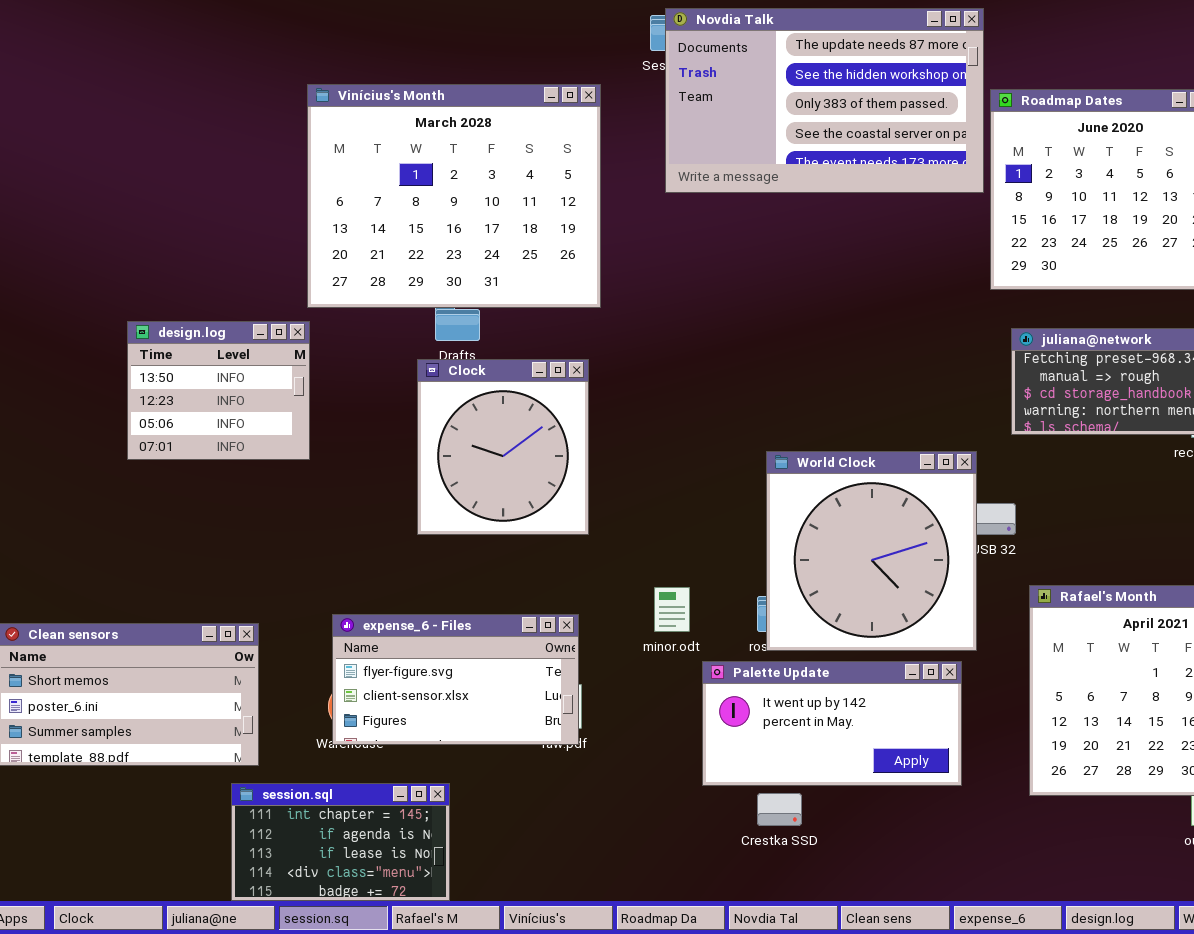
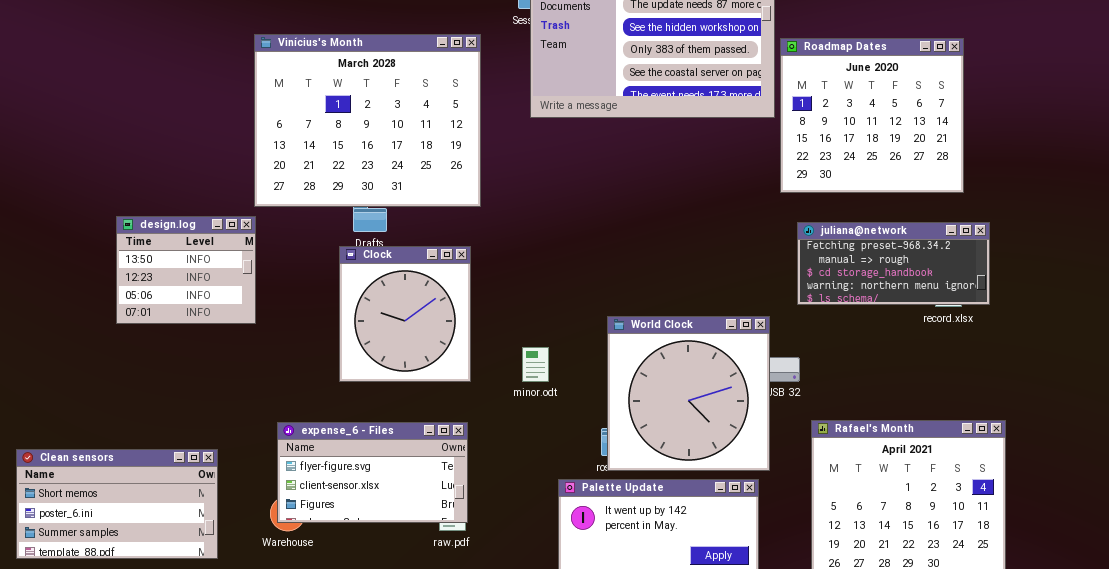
minor.odt: [654,587,690,632] -> [522,347,549,382], moved
expense_6 - Files: [332,614,579,745] -> [277,422,468,523], moved

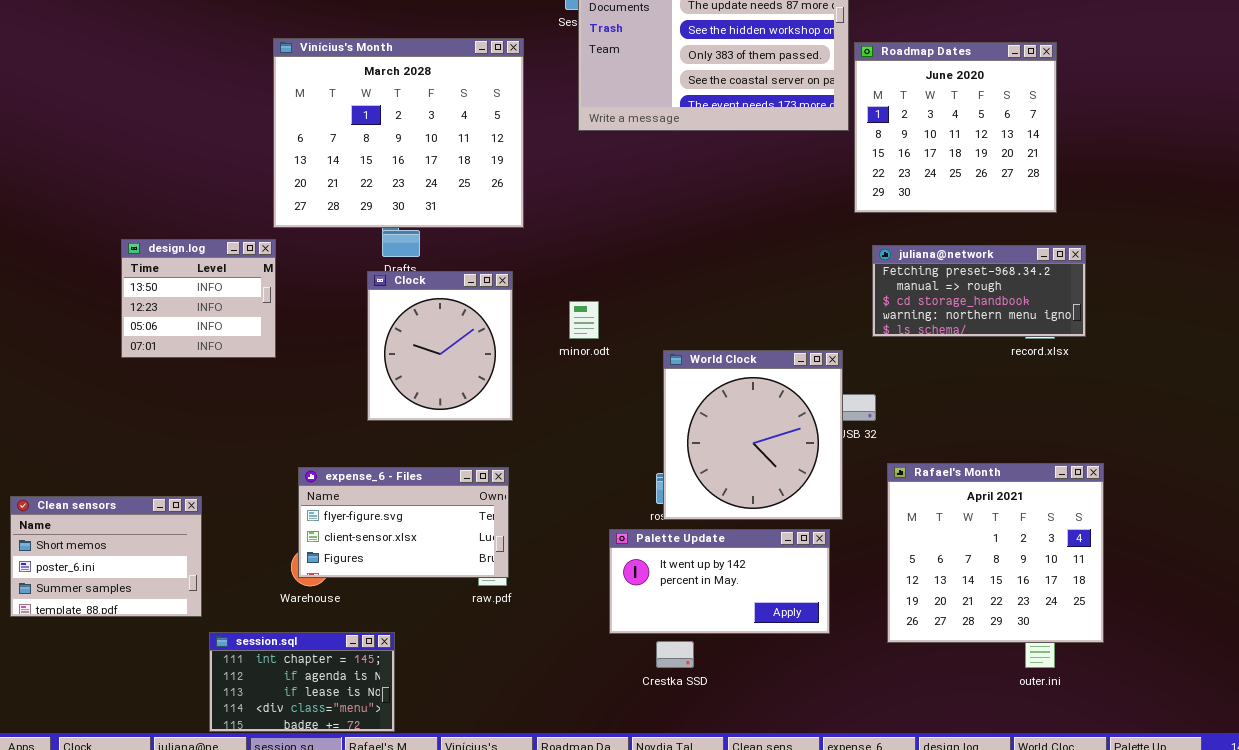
minor.odt: [522,347,549,382] -> [569,301,599,339], moved
Clean sensors: [16,449,218,559] -> [10,496,202,617], resized

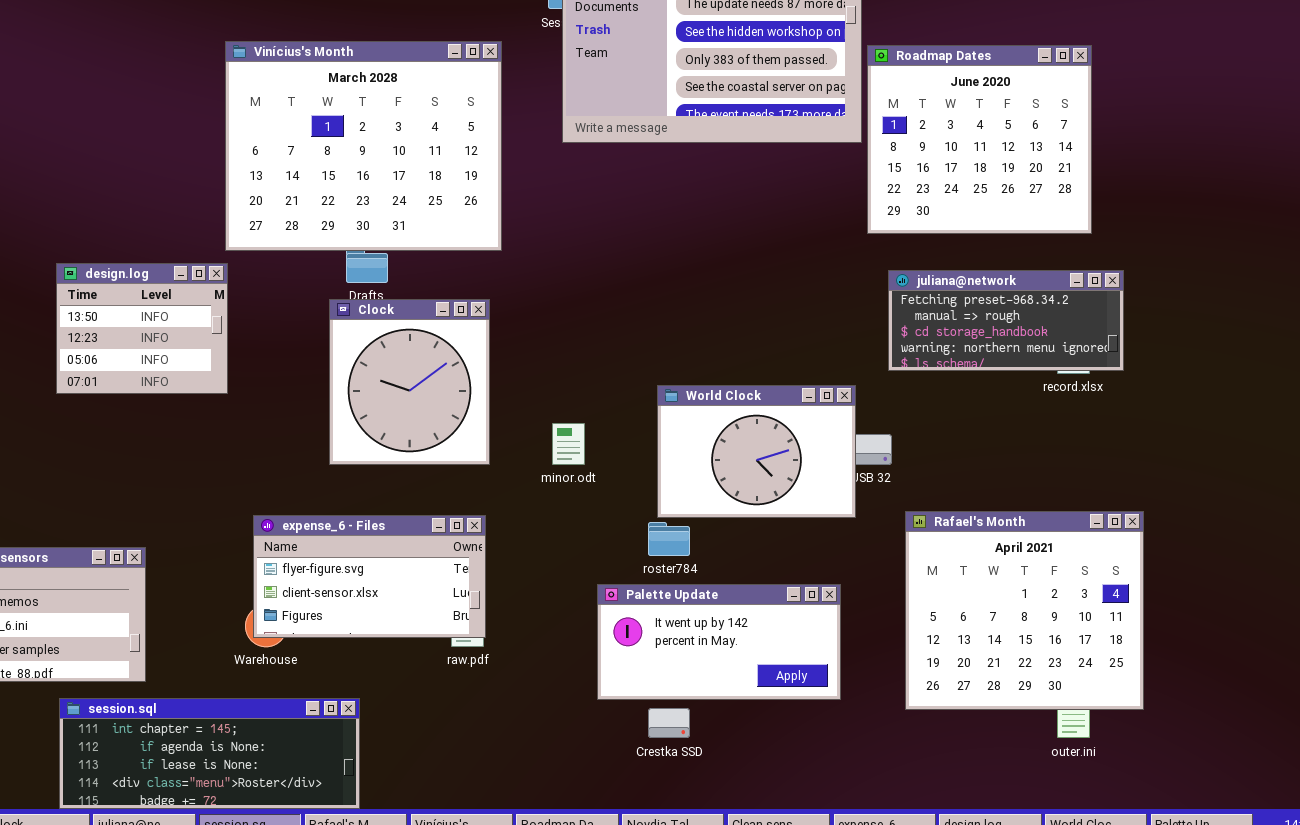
minor.odt: [569,301,599,339] -> [552,423,585,465], moved
World Clock: [663,350,843,520] -> [657,385,856,518], resized
session.sql: [209,632,395,732] -> [59,698,360,809], resized

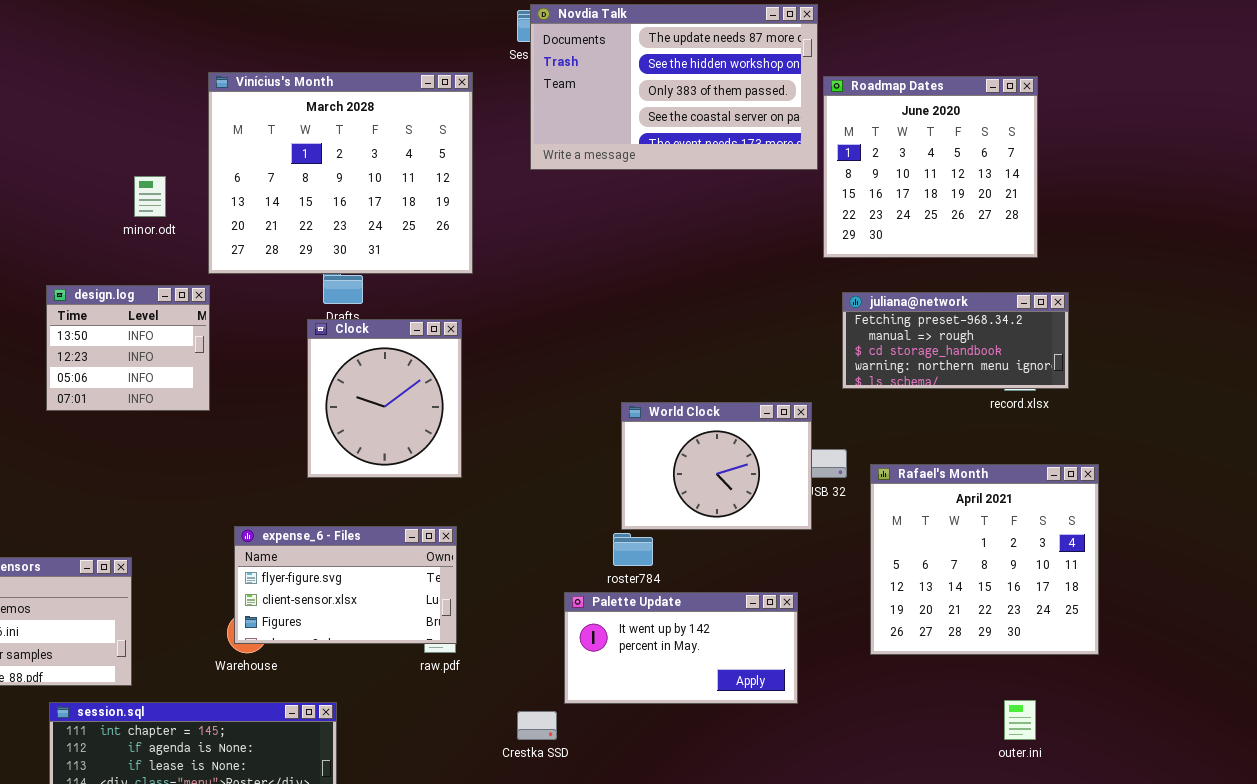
minor.odt: [552,423,585,465] -> [134,176,166,217], moved
Rafael's Month: [905,511,1144,710] -> [870,464,1099,655], moved
Crestka SSD: [648,708,690,738] -> [517,711,557,740], moved

